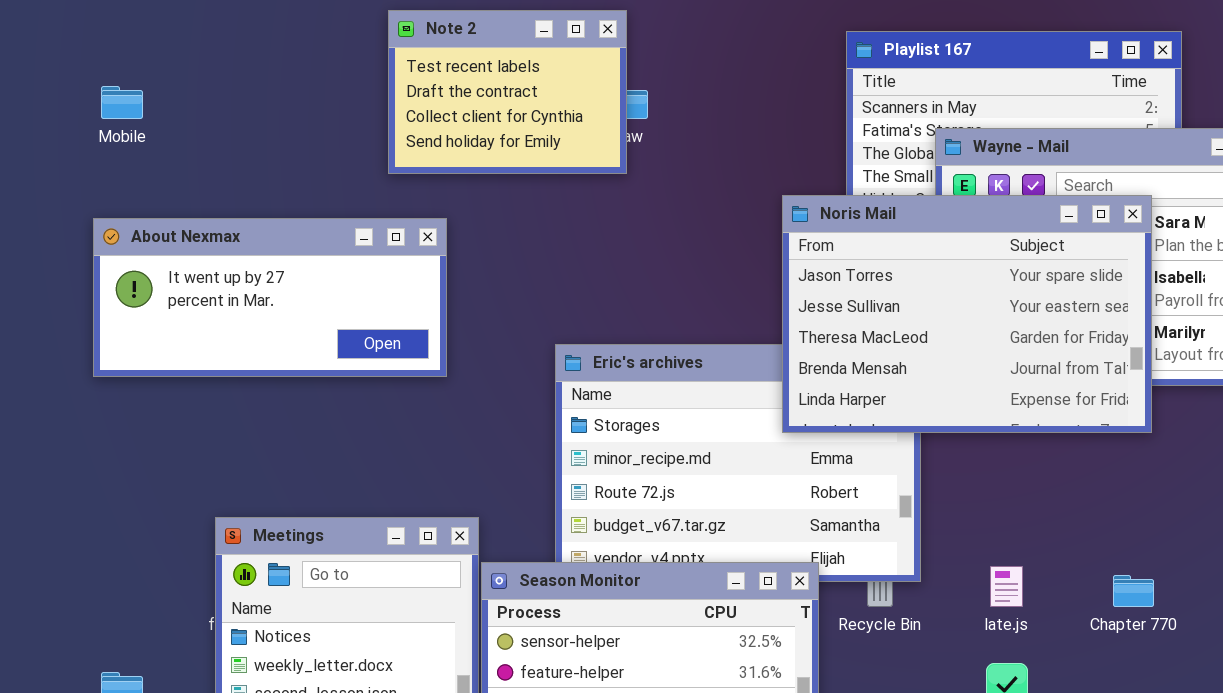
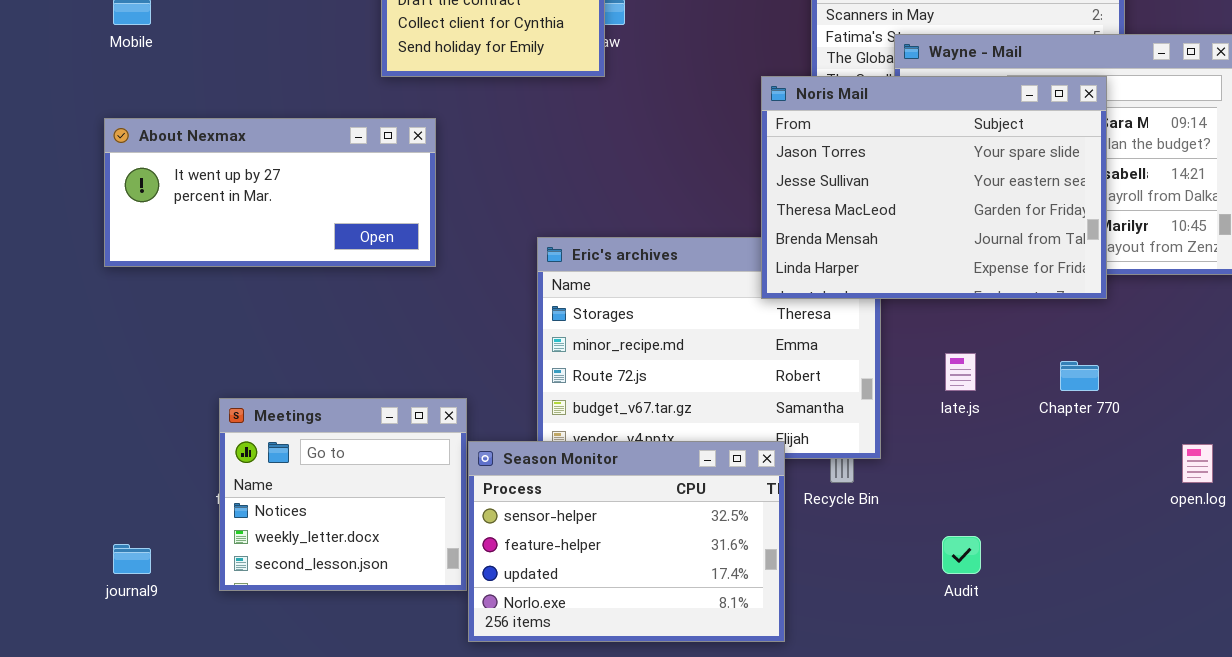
Noris Mail: [782,195,1152,433] -> [761,76,1107,299], moved
late.js: [990,566,1023,607] -> [945,353,976,391], moved
Chapter 770: [1113,575,1154,607] -> [1060,361,1099,391], moved

